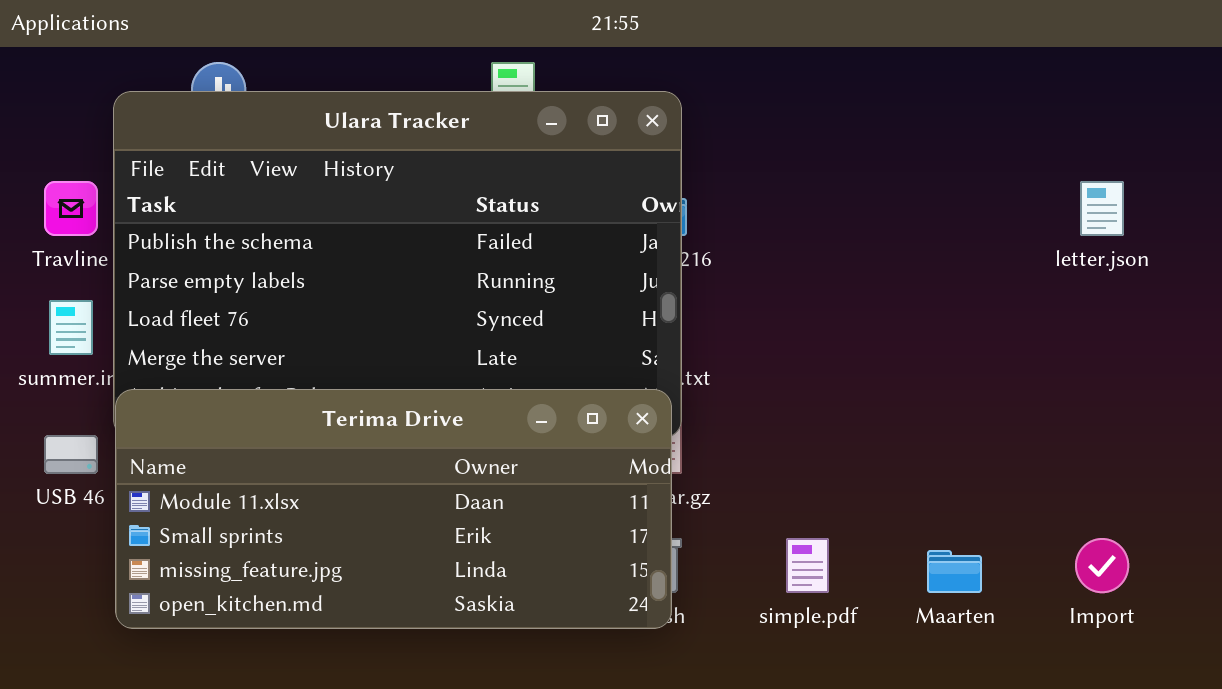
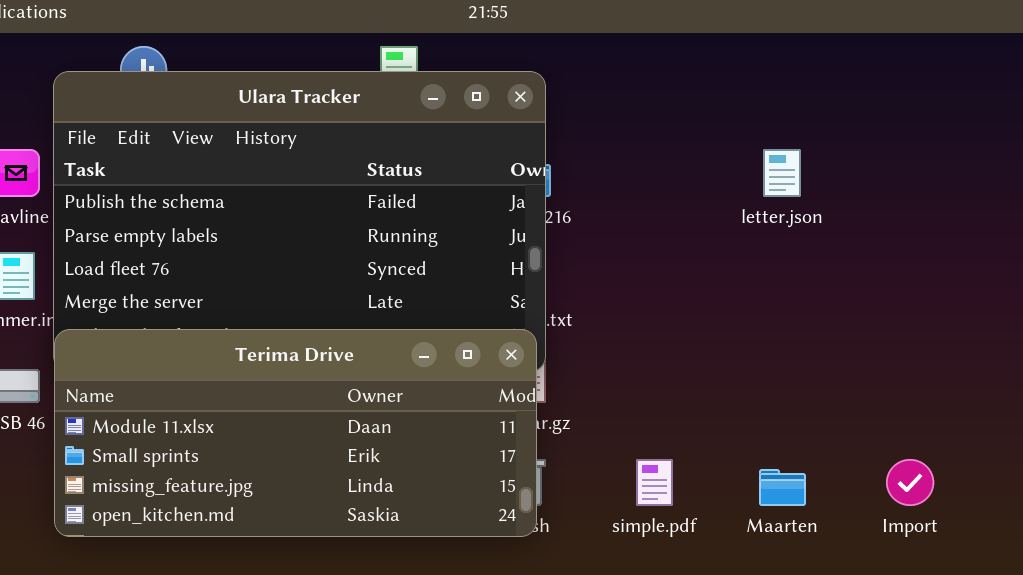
letter.json: [1080,181,1124,236] -> [763,149,801,197], moved

